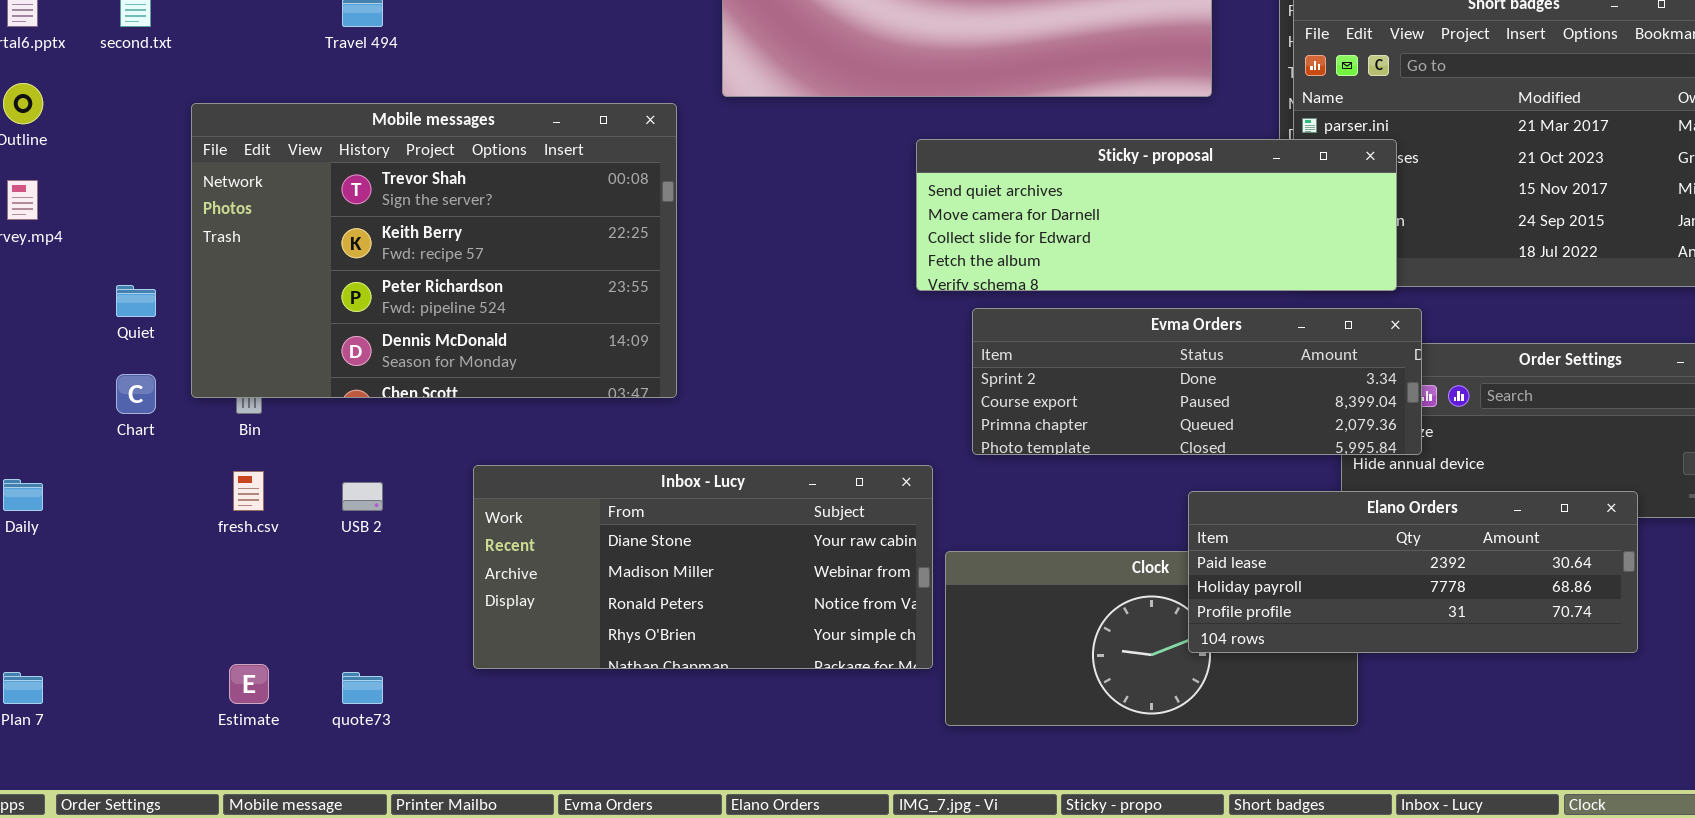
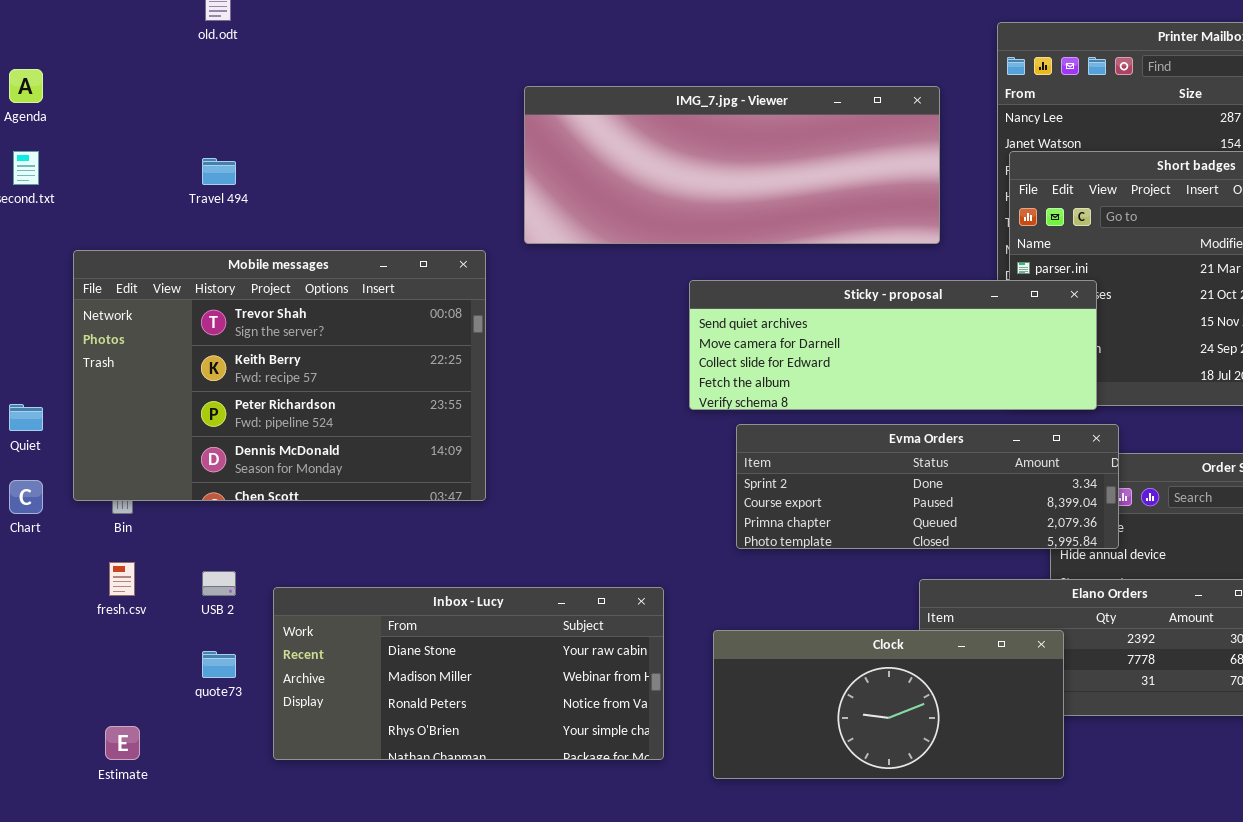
Inbox - Lucy: [473,465,933,669] -> [273,587,664,760], moved
Clock: [945,551,1358,726] -> [713,630,1064,779], raised
quote73: [342,672,383,704] -> [202,651,236,678], moved

